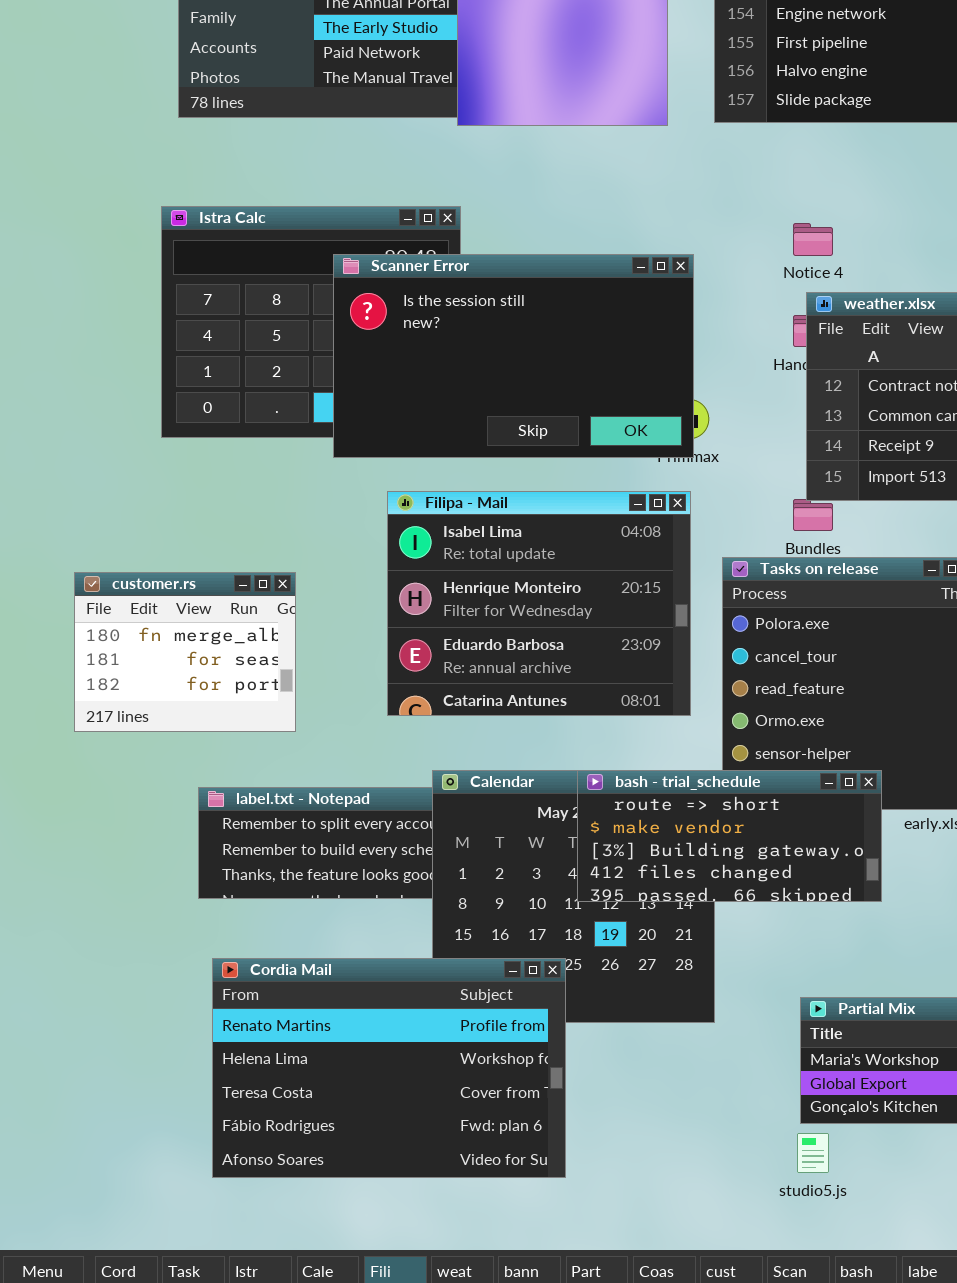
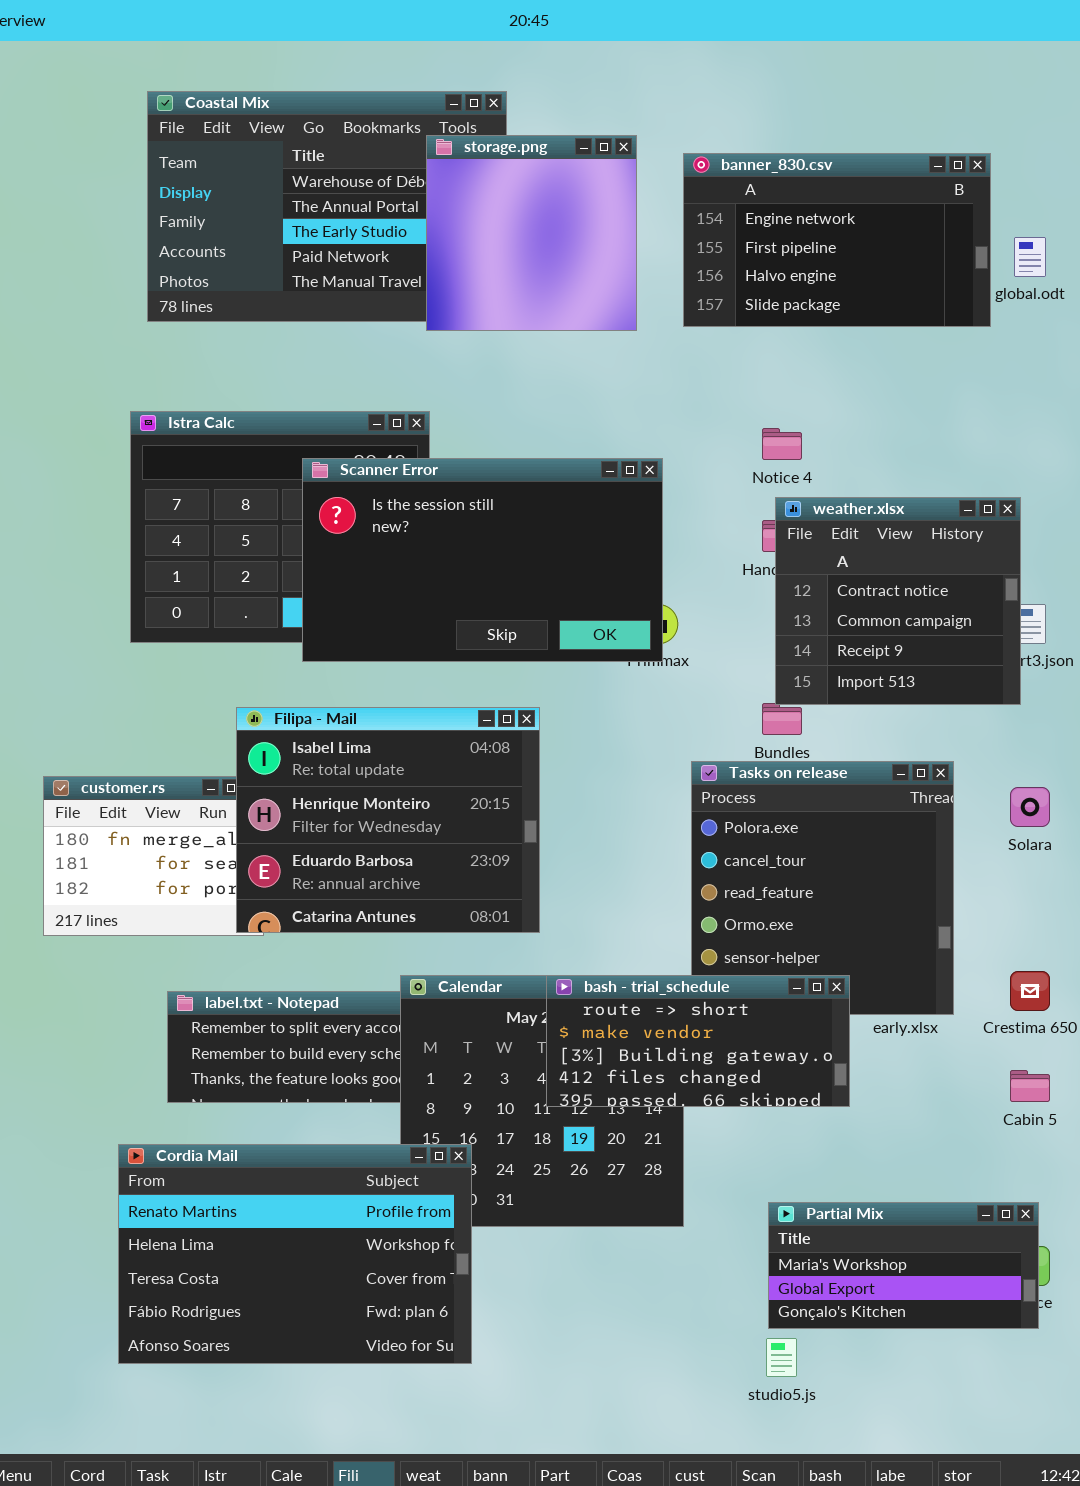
Filipa - Mail: [387,491,691,716] -> [236,707,540,933], moved
Cordia Mail: [212,958,566,1178] -> [118,1144,472,1364], moved

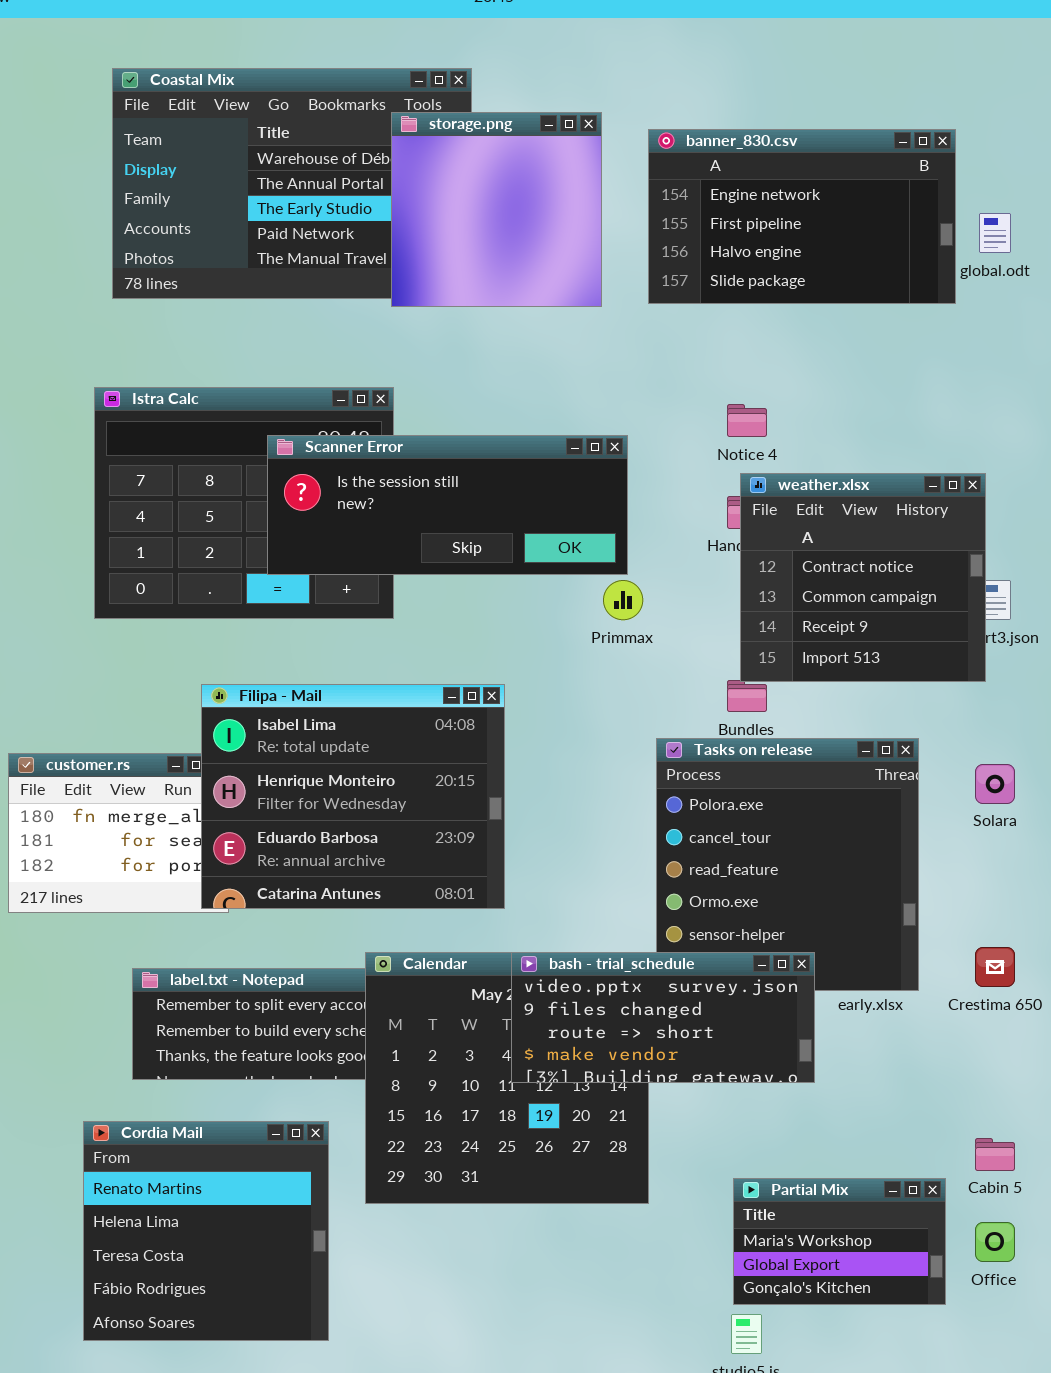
Scanner Error: [302,458,663,662] -> [267,435,628,575], resized
bash - trial_schedule: [546,975,850,1107] -> [511,952,815,1083], scrolled up 2 rows
Cabin 5: [1010,1070,1050,1102] -> [975,1138,1015,1171], moved
Cordia Mail: [118,1144,472,1364] -> [83,1121,329,1341], resized
Partial Mix: [768,1202,1039,1329] -> [733,1178,946,1305], resized

